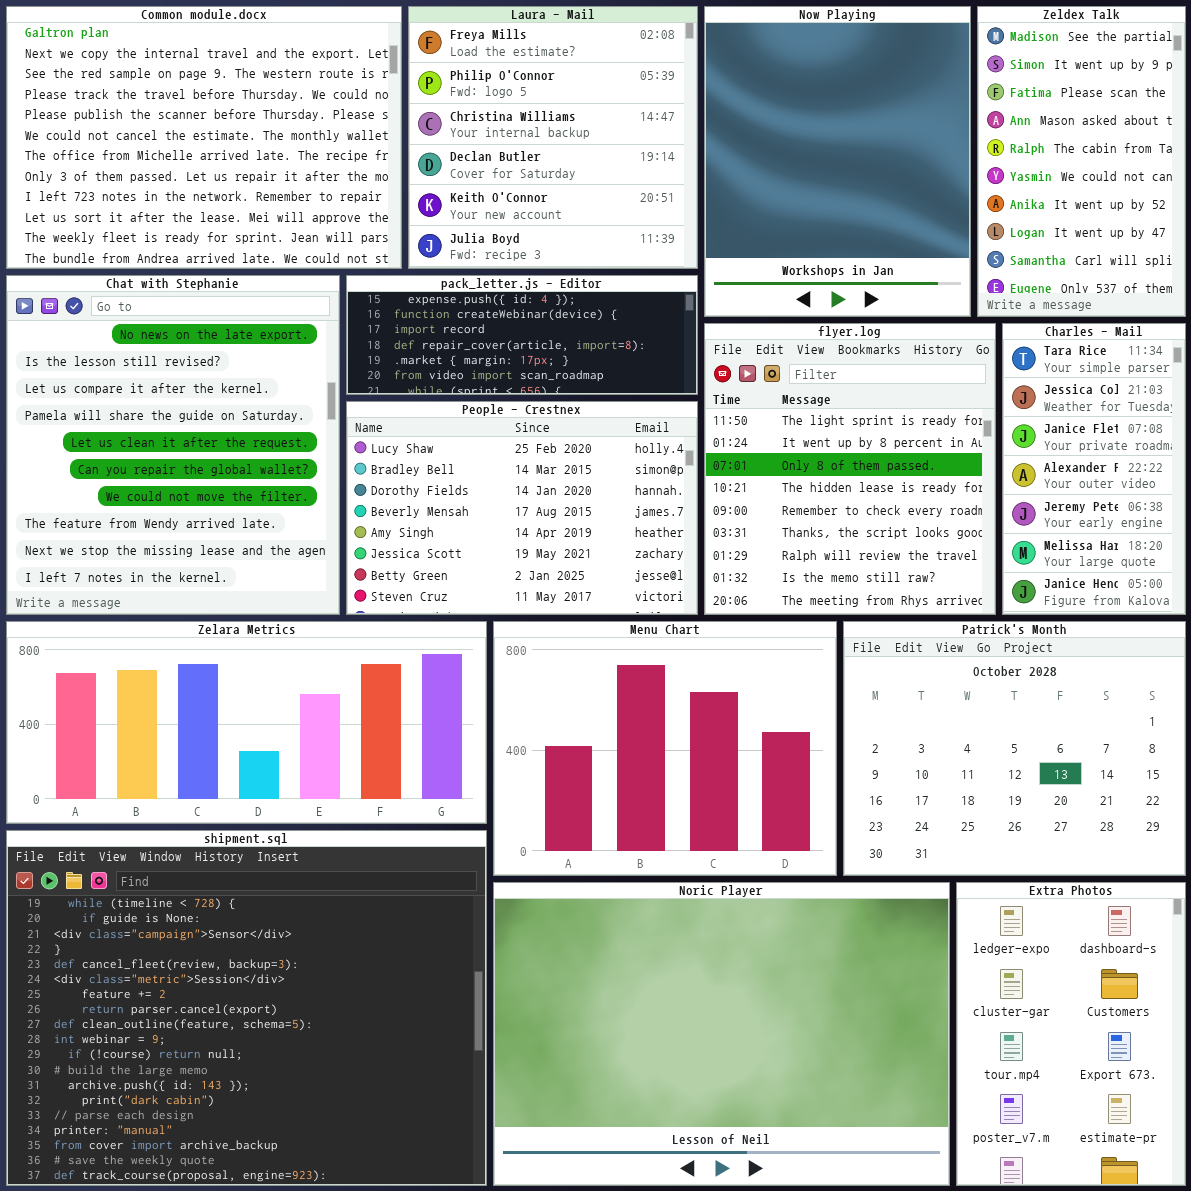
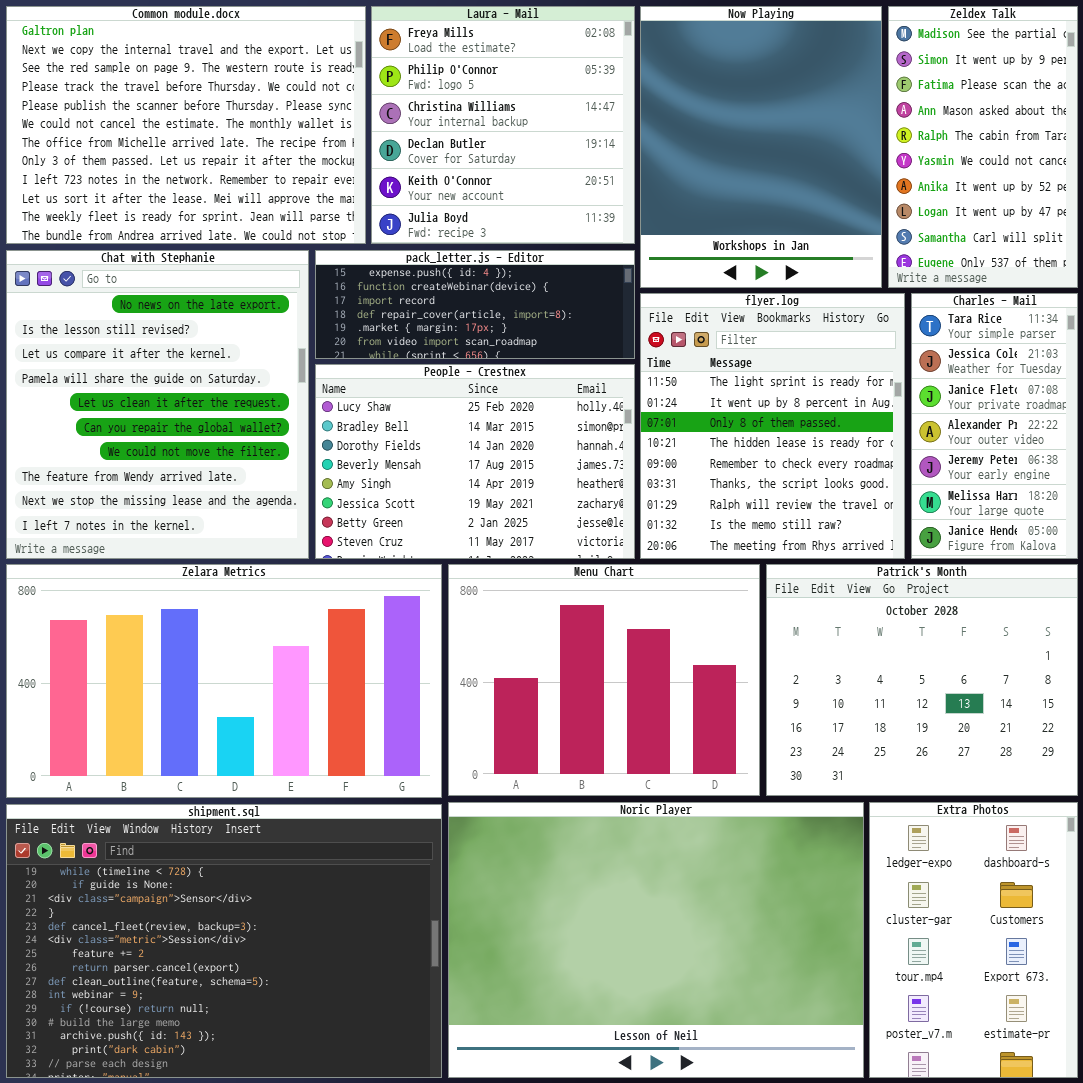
Zelara Metrics: [6,621,487,824] -> [6,564,442,798], resized
shipment.sql: [6,830,487,1186] -> [6,804,442,1078], resized

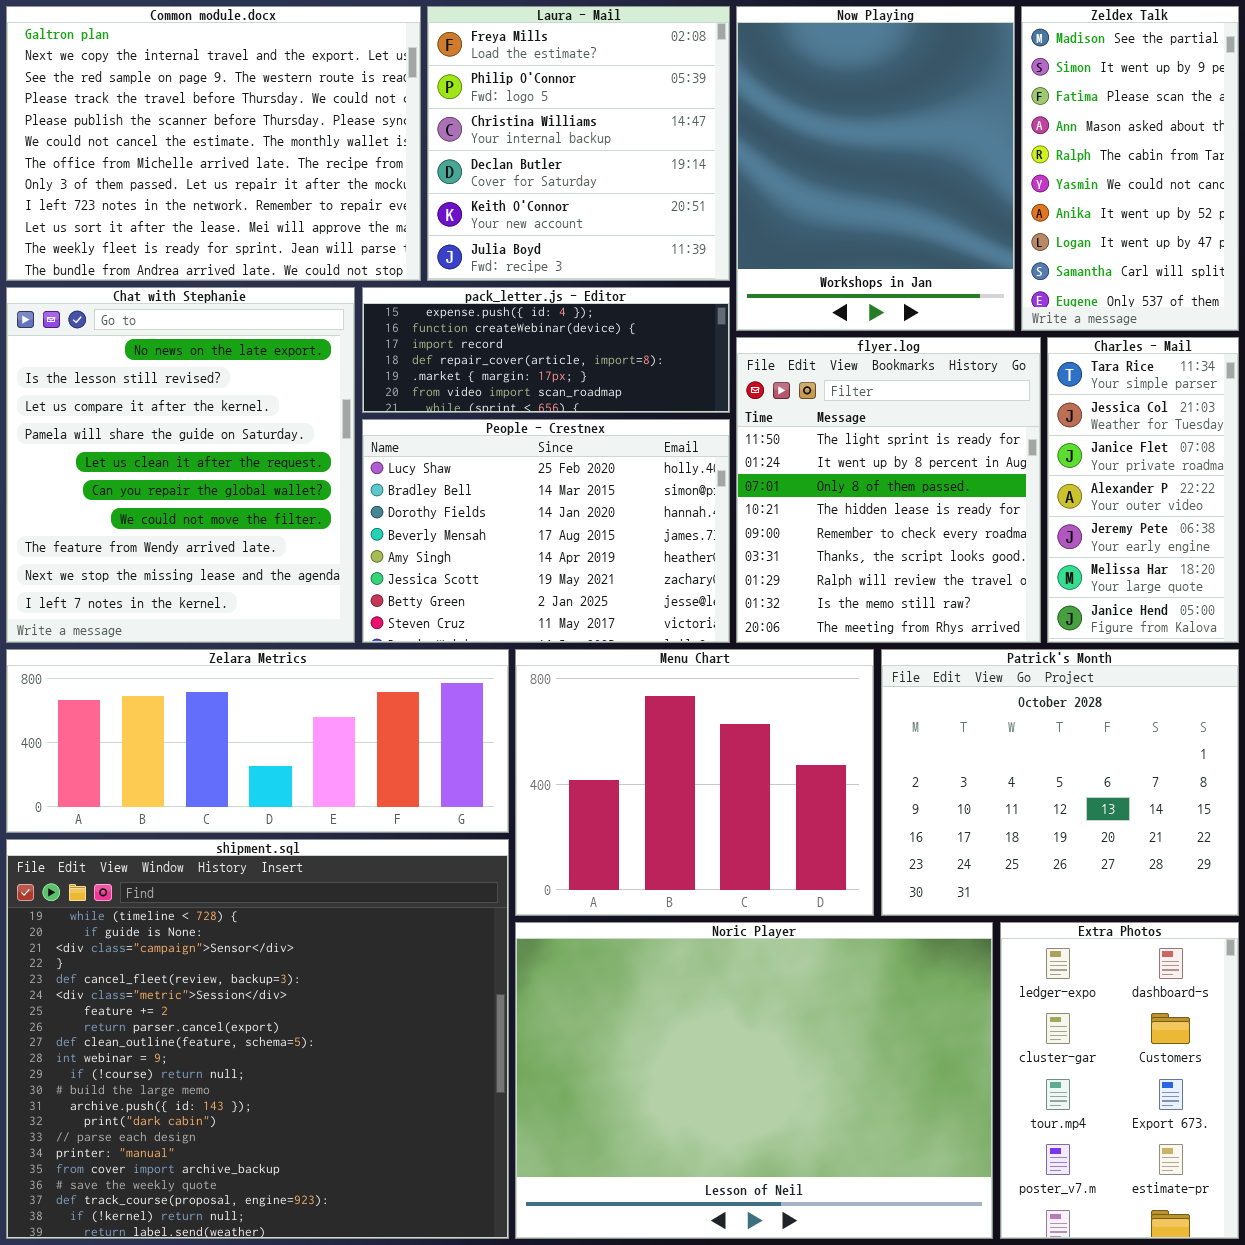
Zelara Metrics: [6,564,442,798] -> [6,649,509,833], resized
shipment.sql: [6,804,442,1078] -> [6,839,509,1239], resized

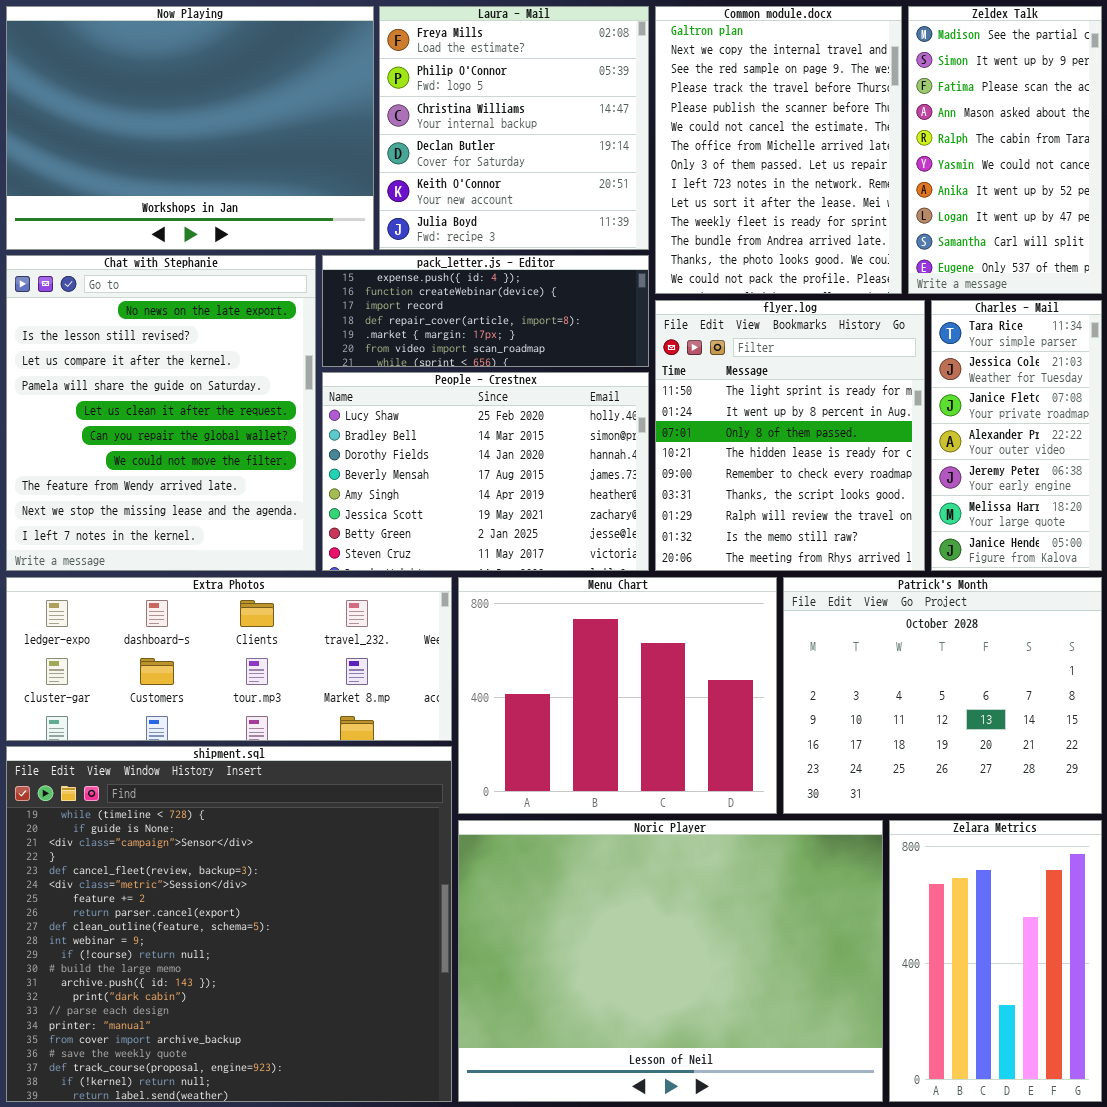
Common module.docx: [6,6,421,281] -> [655,6,902,294], moved, resized
Now Playing: [736,6,1015,331] -> [6,6,374,250], moved, resized
Zelara Metrics: [6,649,509,833] -> [889,820,1102,1102], moved, resized
Extra Photos: [1000,922,1239,1239] -> [6,577,452,741], moved, resized

